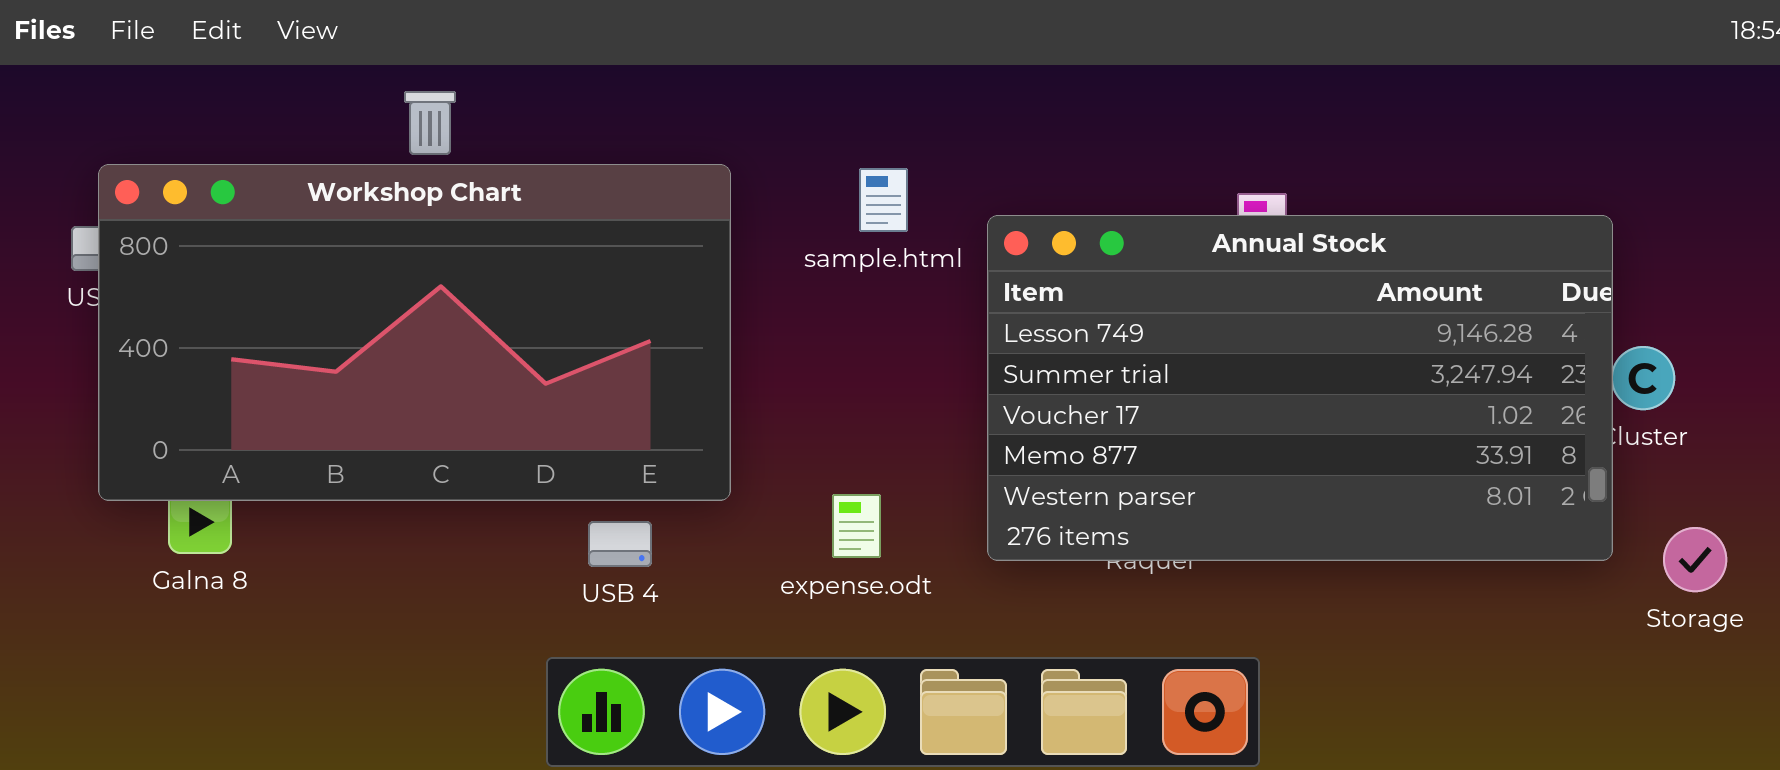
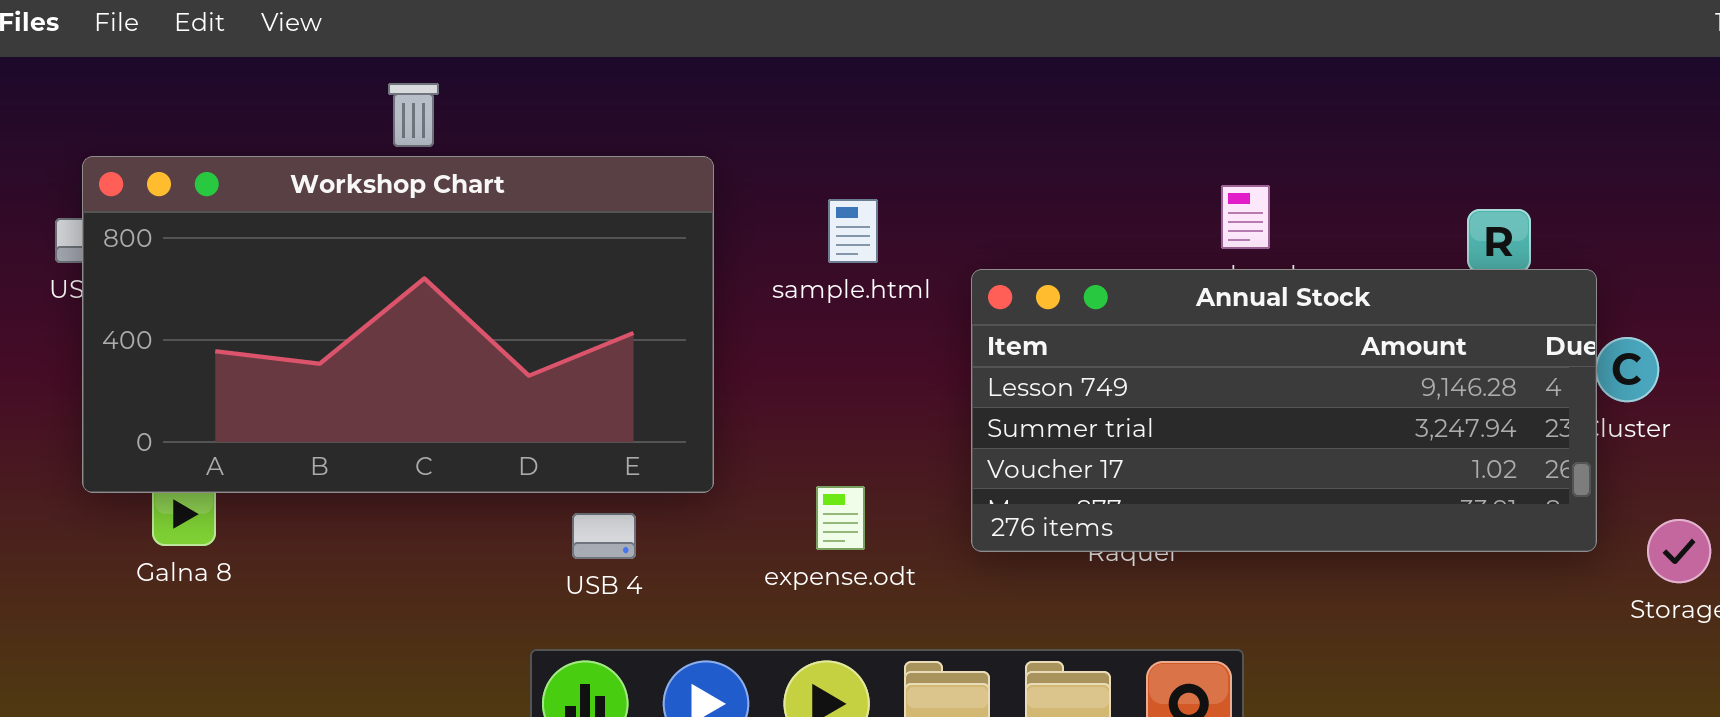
sample.html: [859,168,908,232] -> [828,199,878,263], moved
Annual Stock: [987,215,1613,561] -> [971,269,1597,552], resized

